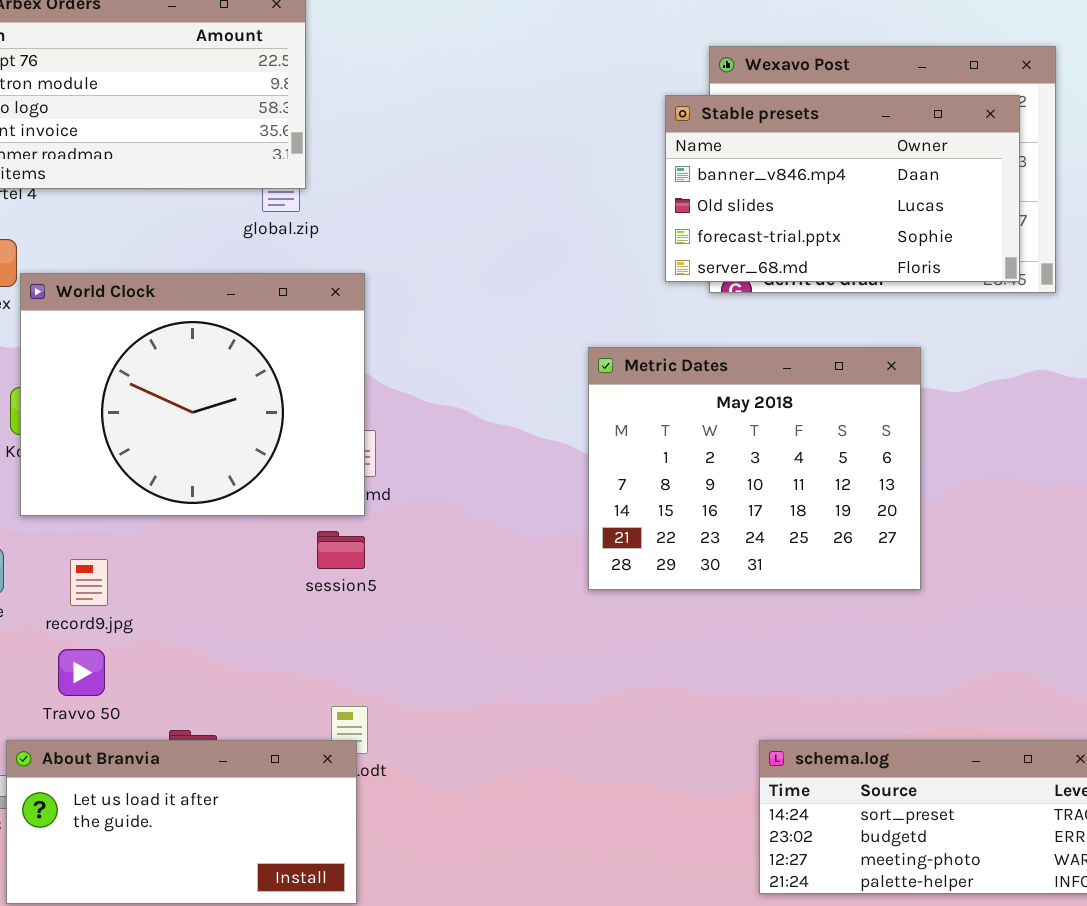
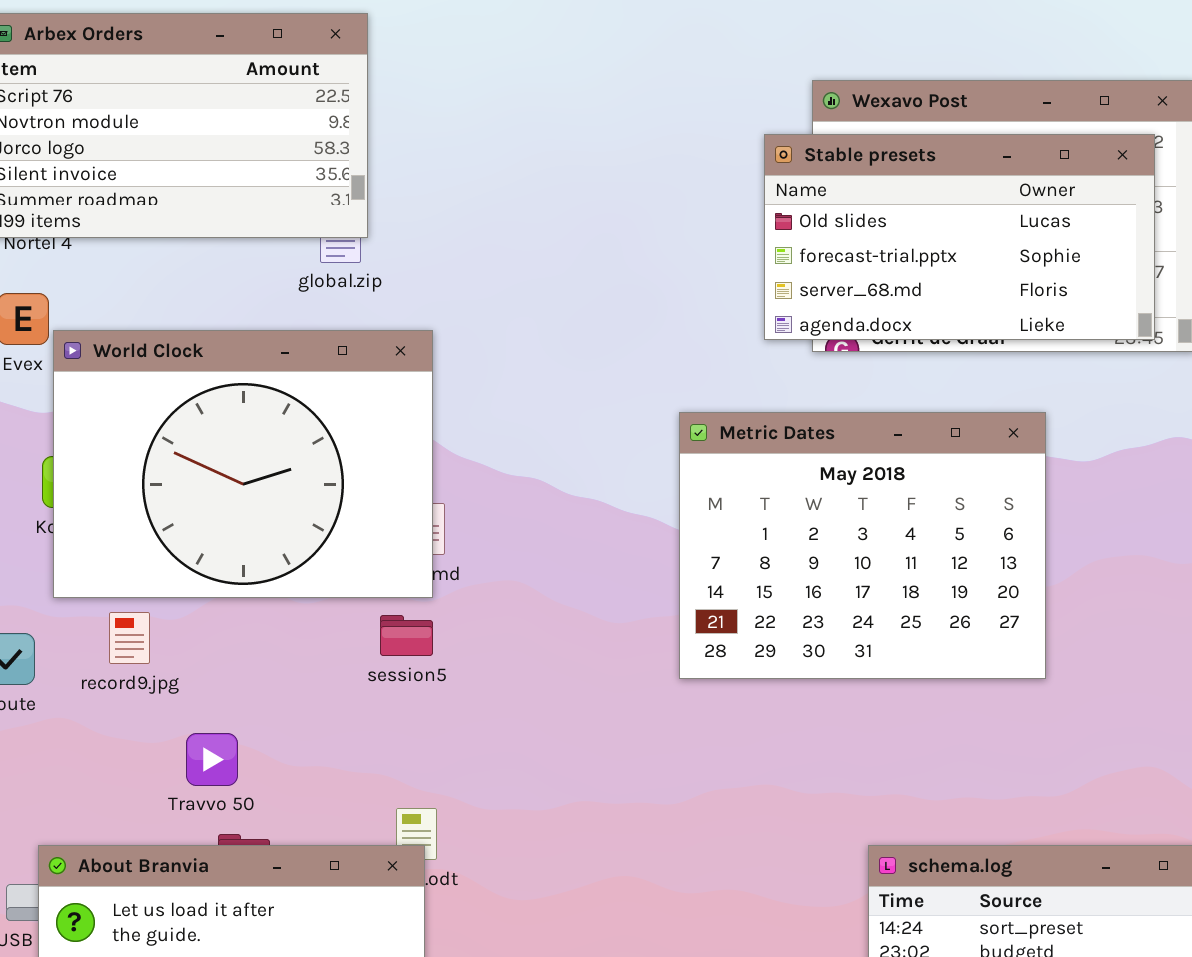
Stable presets: [665,95,1020,282] -> [764,134,1155,340], scrolled down 1 row
record9.jpg: [70,559,108,606] -> [109,612,150,664], moved
Travvo 50: [58,649,105,696] -> [186,733,238,786], moved

